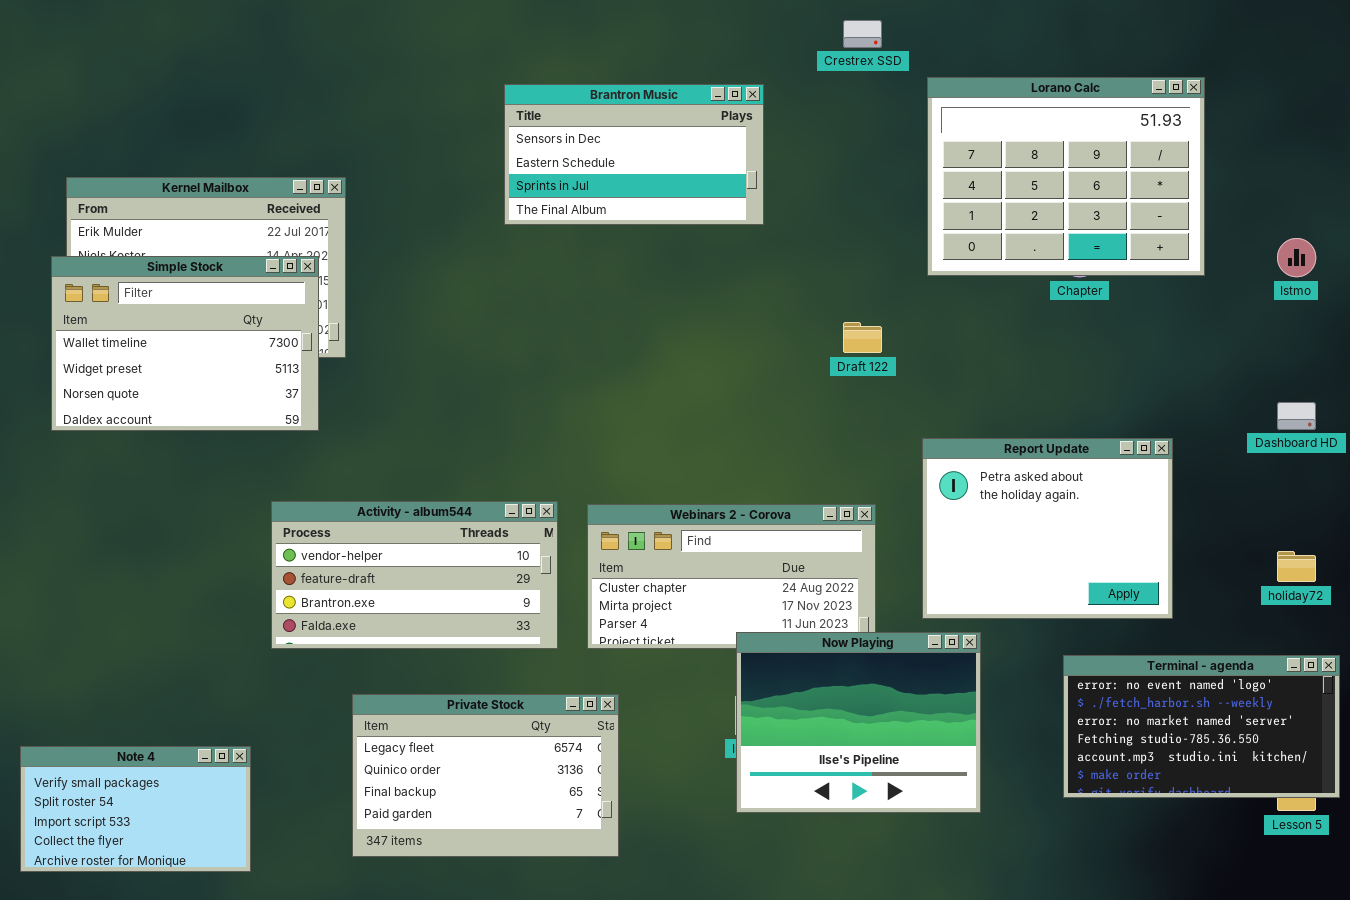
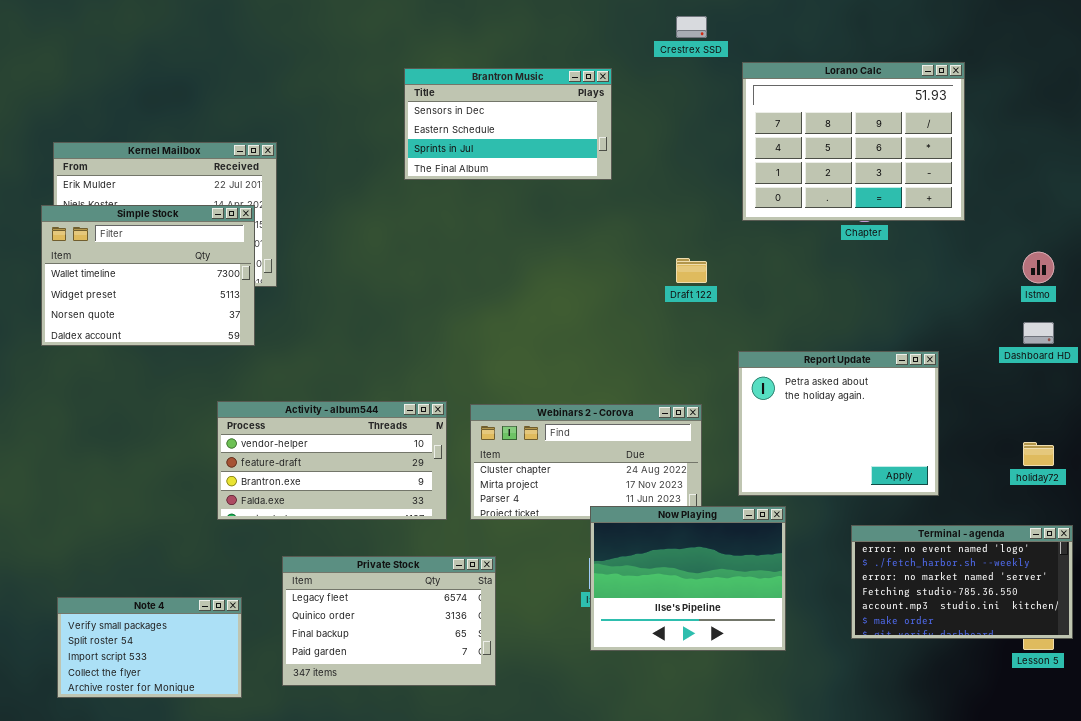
Istmo: [1277,238,1316,277] -> [1023,252,1054,283], moved
Note 4: [20,746,251,872] -> [57,597,242,698], moved

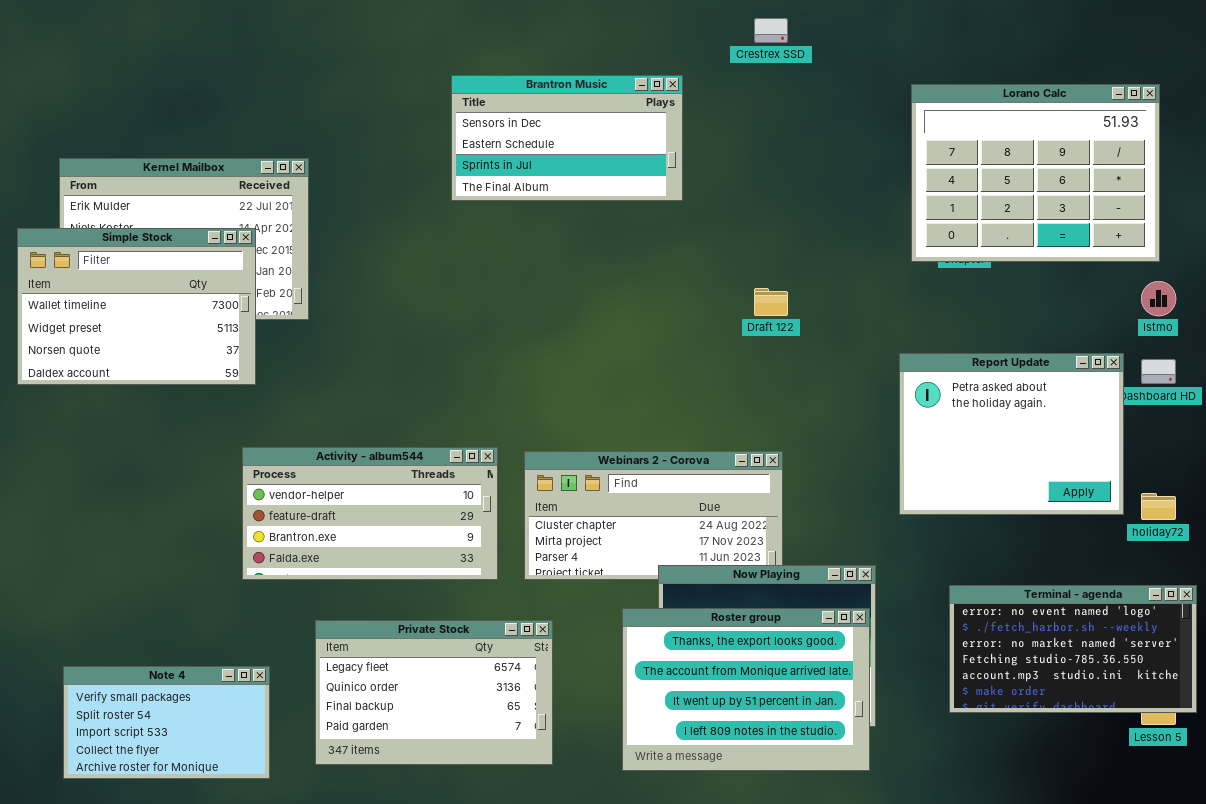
Lorano Calc: [742,62,965,221] -> [911,84,1160,262], moved
Simple Stock: [41,205,255,346] -> [17,228,256,385], moved
Report Update: [738,351,939,496] -> [899,353,1124,515], moved
Roster group: none -> [622,608,870,771], opened

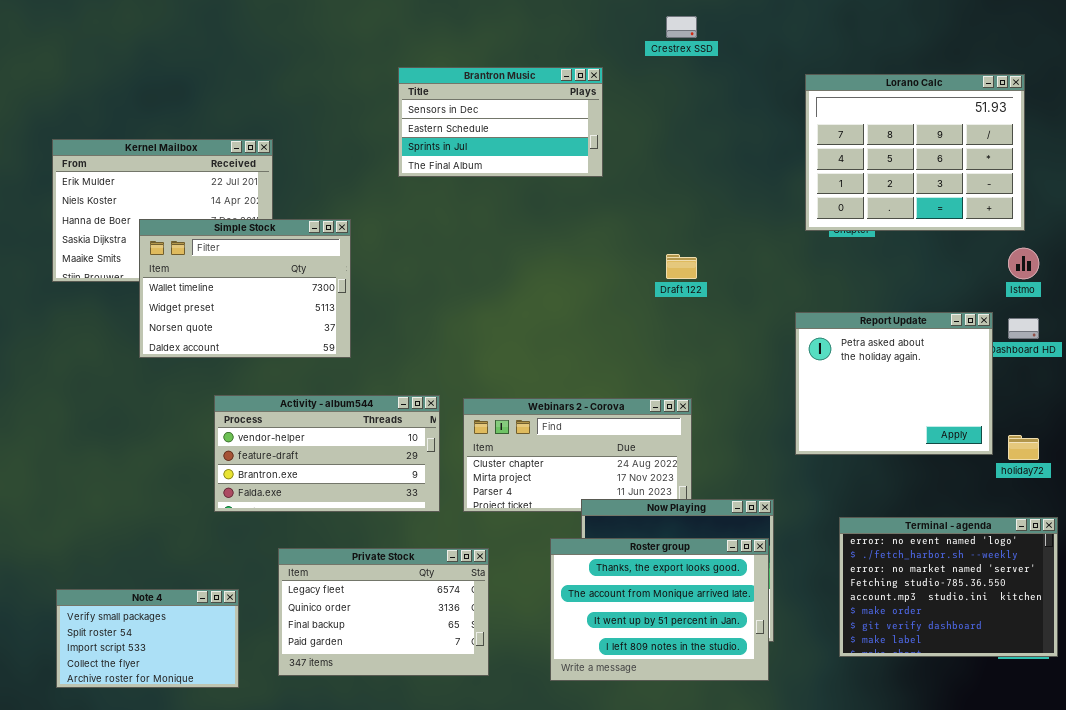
Simple Stock: [17,228,256,385] -> [139,219,351,358], moved
Terminal - agenda: [949,585,1197,713] -> [839,517,1058,657], resized

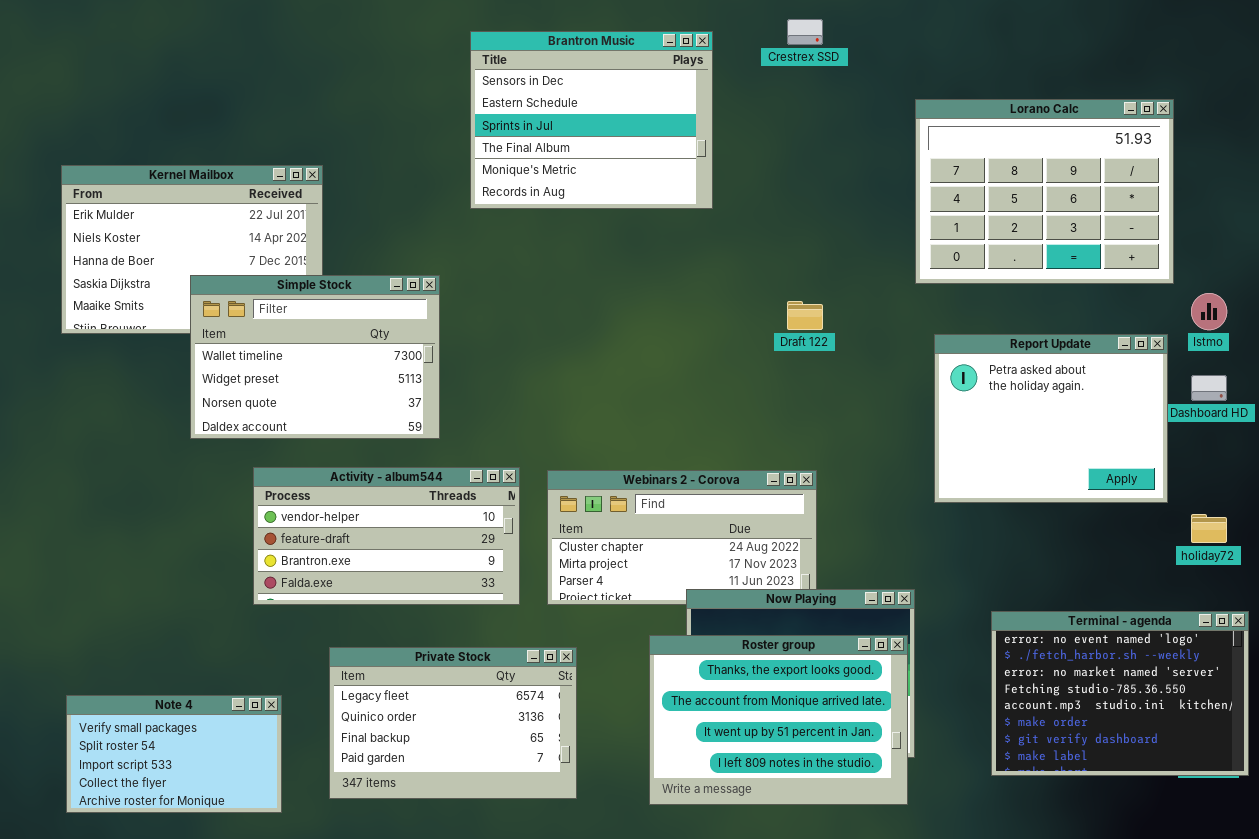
Brantron Music: [398,67,603,177] -> [470,31,713,209], resized
Lorano Calc: [805,74,1025,231] -> [915,99,1174,284], moved
Simple Stock: [139,219,351,358] -> [190,275,440,439], moved
Report Update: [795,312,993,455] -> [934,334,1168,503], moved

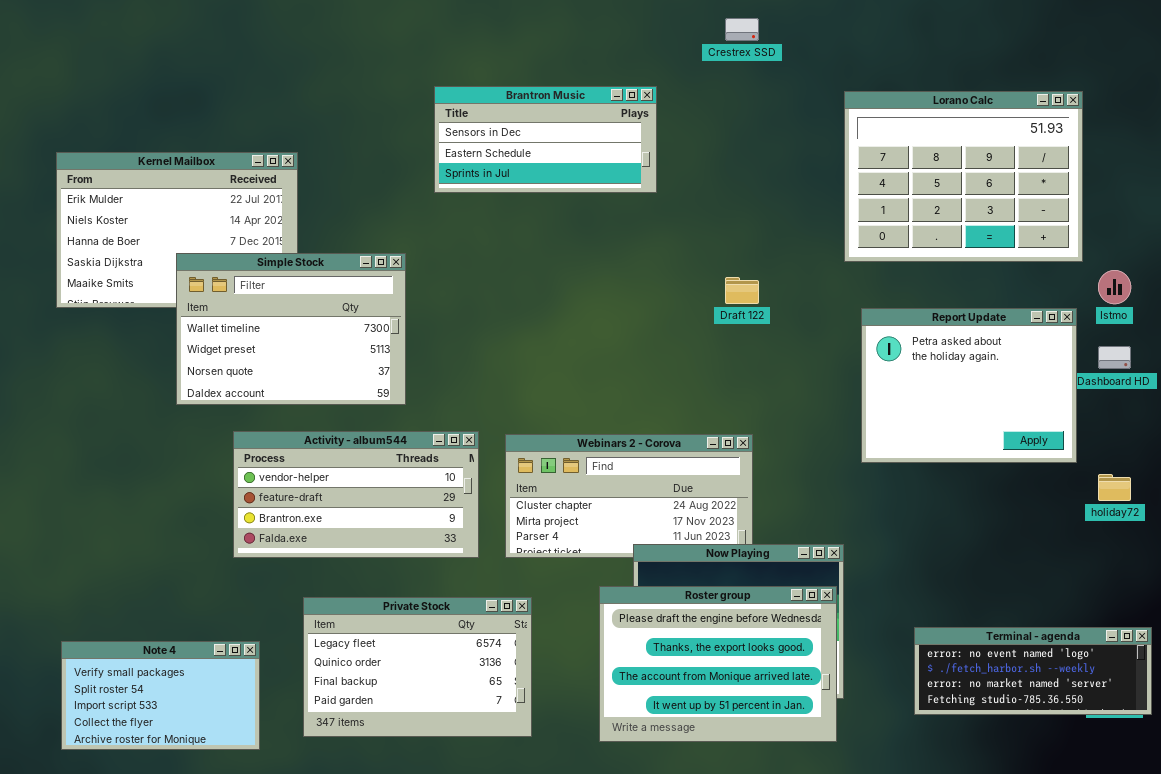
Brantron Music: [470,31,713,209] -> [434,86,657,193], resized
Terminal - agenda: [991,611,1249,776] -> [914,627,1152,715], resized
Roster group: [649,635,908,805] -> [599,586,837,742], scrolled up 1 row

